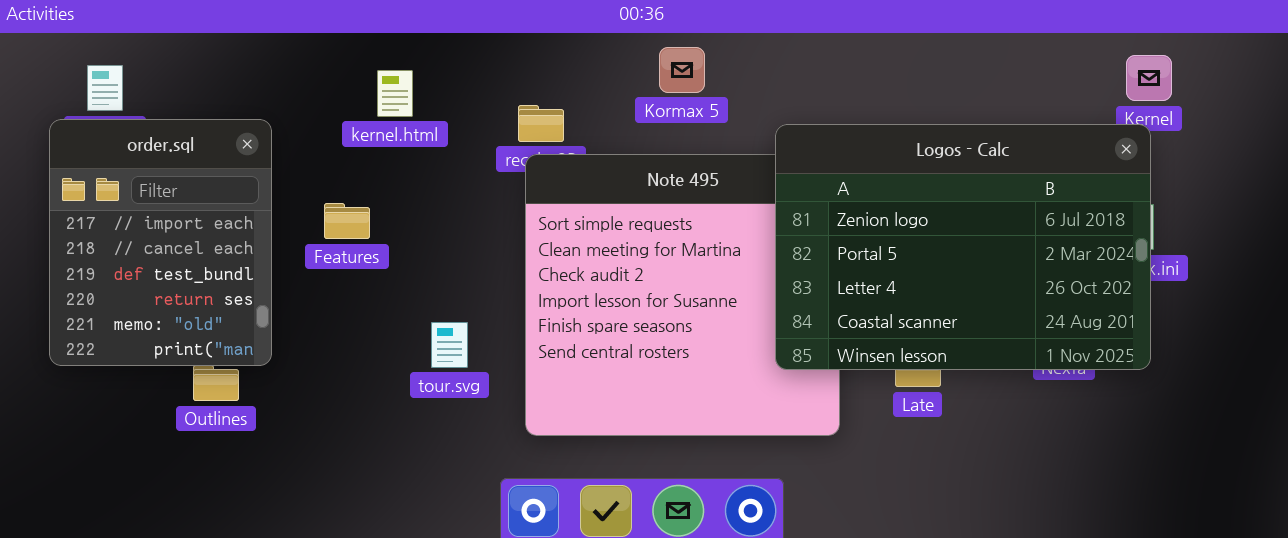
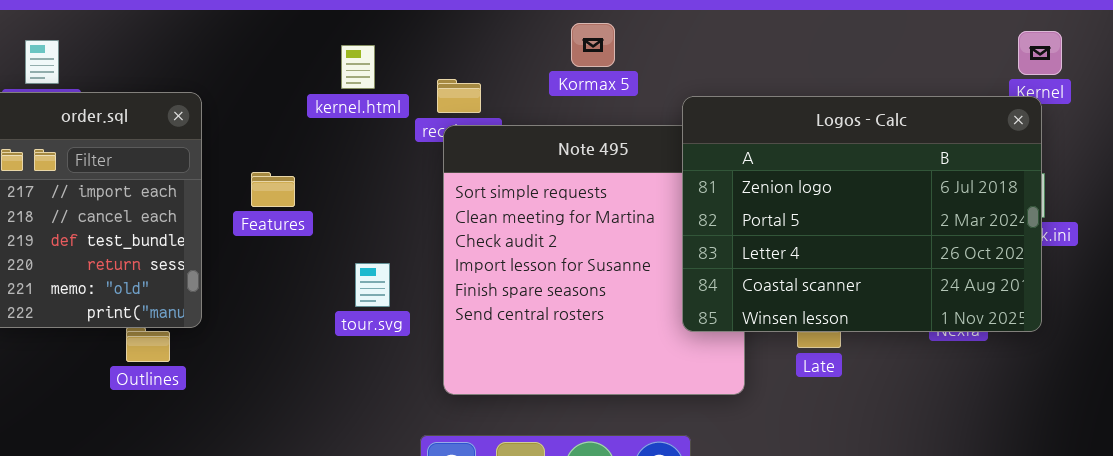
kernel.html: [377,70,413,117] -> [341,45,375,89], moved
tour.svg: [431,322,468,368] -> [355,263,390,307], moved

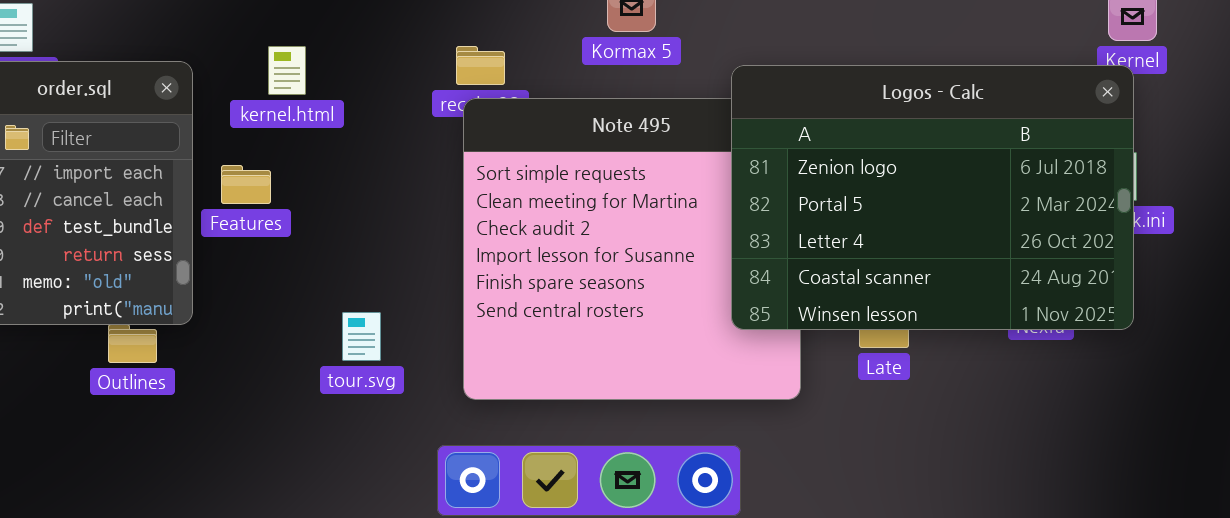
kernel.html: [341,45,375,89] -> [268,46,306,95], moved
Features: [251,172,295,207] -> [221,165,271,204], moved
tour.svg: [355,263,390,307] -> [342,312,381,361], moved

